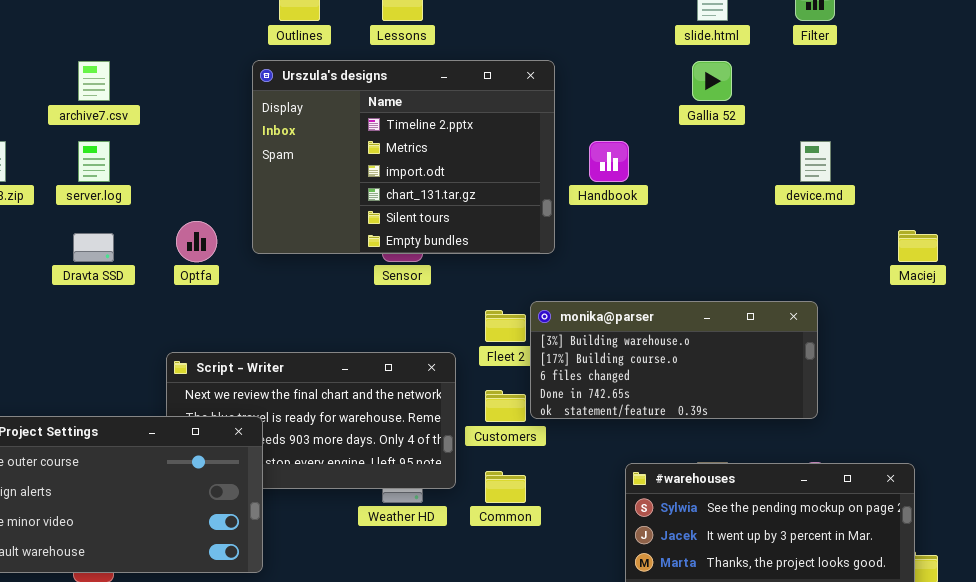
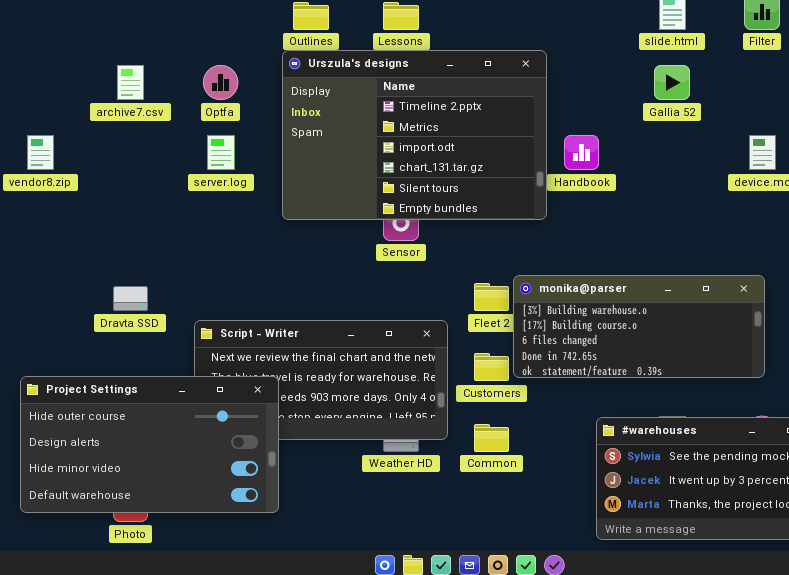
Urszula's designs: [252,60,555,254] -> [282,50,547,220], moved
server.log: [78,141,110,182] -> [207,135,235,170], moved
Optfa: [176,221,217,262] -> [203,65,238,100], moved
Dravta SSD: [73,233,114,262] -> [113,286,148,311], moved

